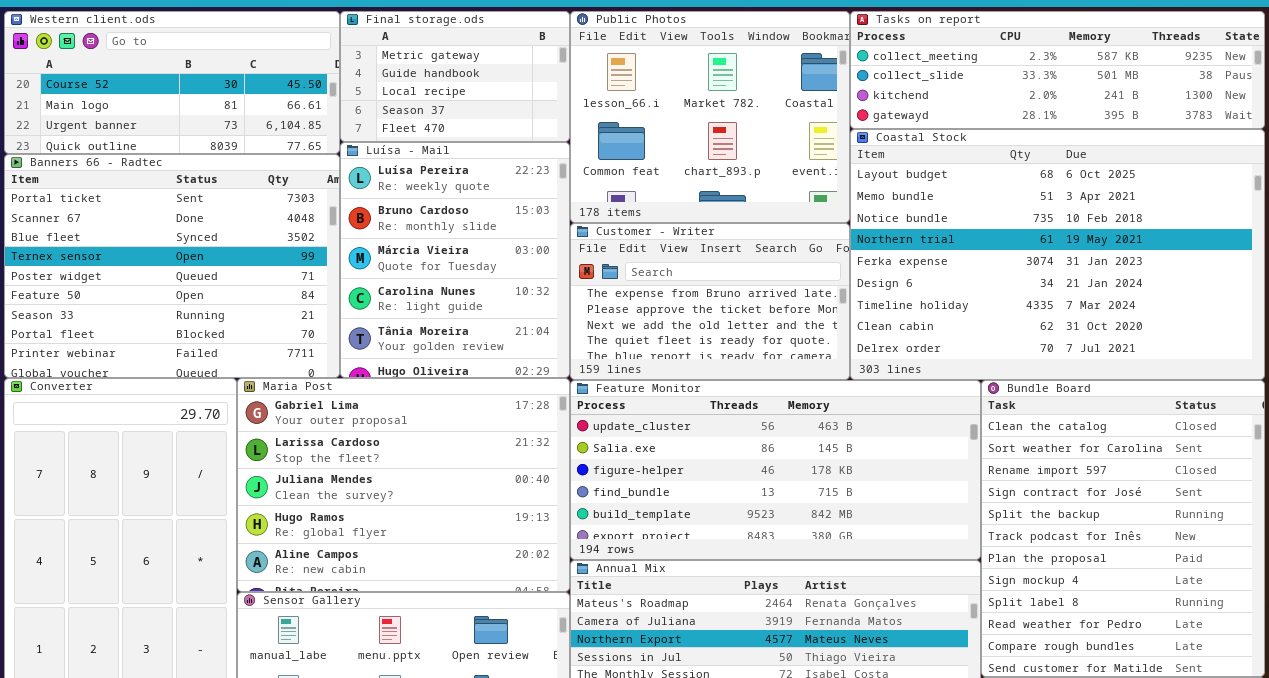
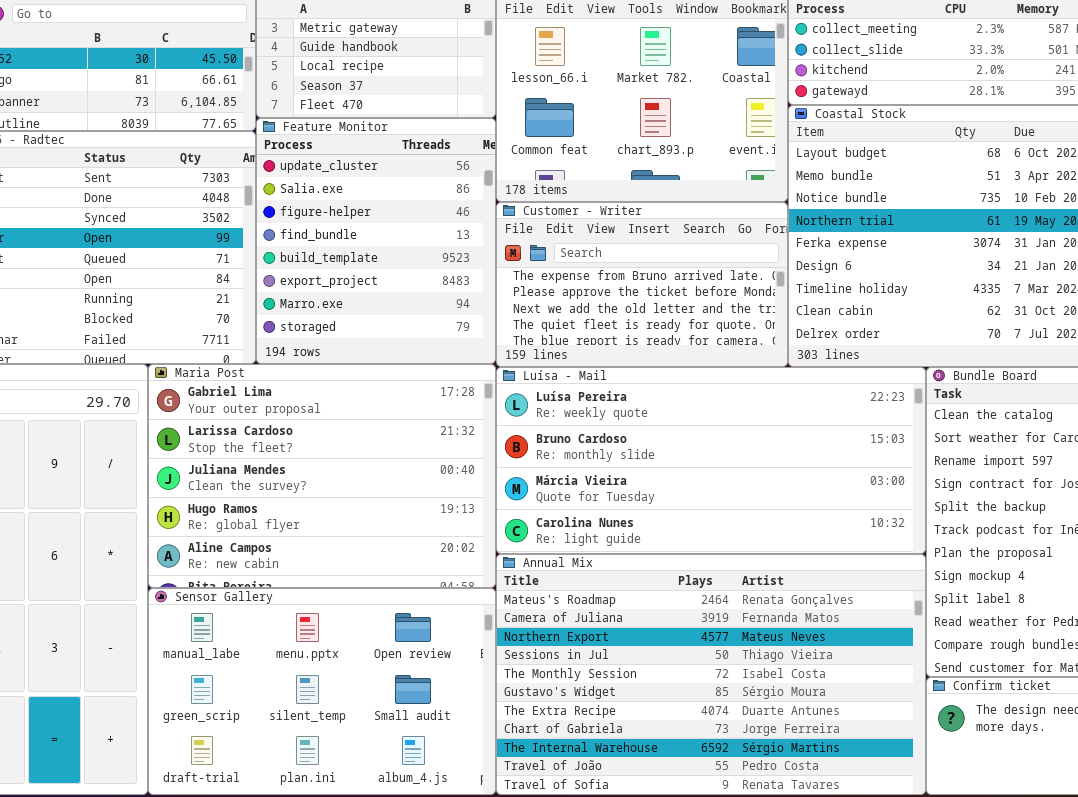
Luísa - Mail: [340,142,570,378] -> [496,367,926,554], moved, resized
Feature Monitor: [570,380,981,560] -> [256,118,496,364], moved, resized

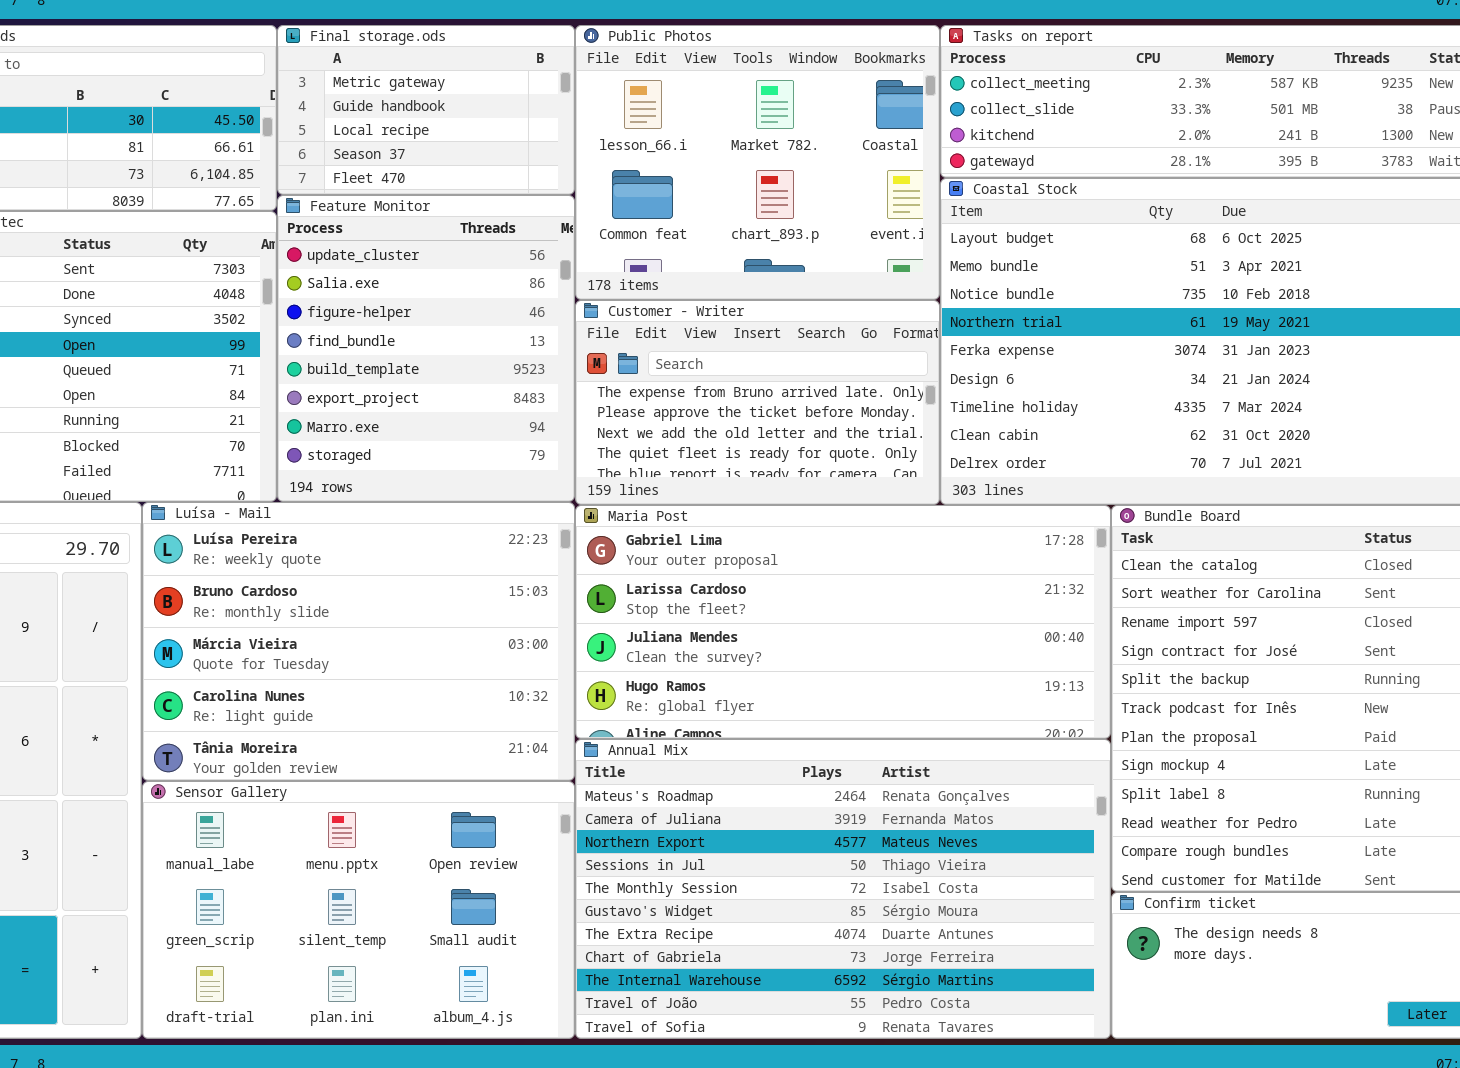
Maria Post: [148,364,496,588] -> [575,505,1111,739], moved, resized
Luísa - Mail: [496,367,926,554] -> [142,502,575,781], moved, resized

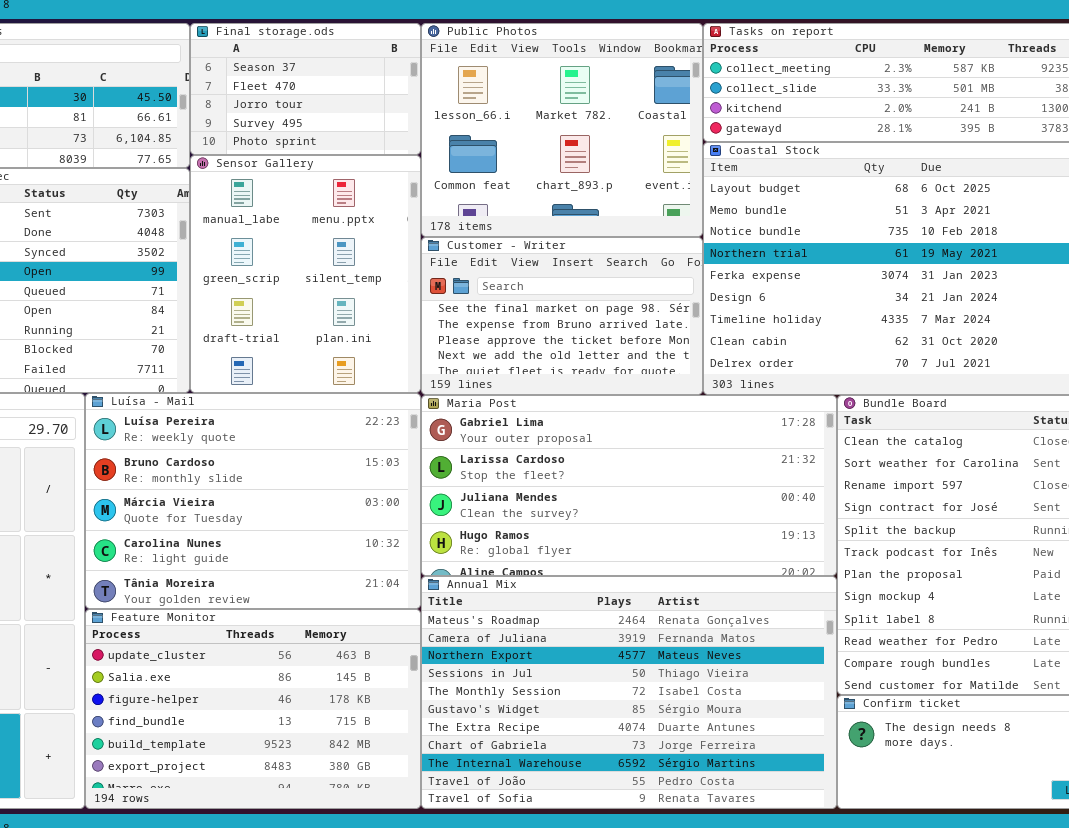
Final storage.ods: [277,25,575,195] -> [190,23,421,155], scrolled down 3 rows
Feature Monitor: [277,195,575,502] -> [85,609,421,809], moved, resized
Customer - Writer: [575,300,940,505] -> [421,237,703,395], scrolled up 1 row
Sensor Gallery: [142,781,575,1039] -> [190,155,421,393], moved, resized

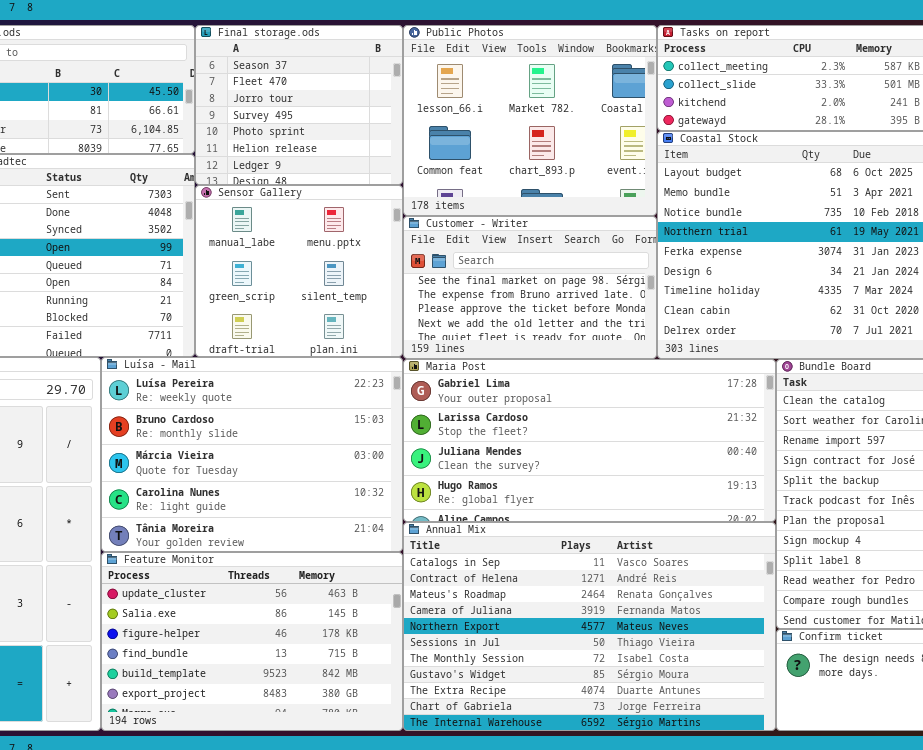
Final storage.ods: [190,23,421,155] -> [195,25,403,185], resized
Sensor Gallery: [190,155,421,393] -> [195,185,403,357], resized
Annual Mix: [421,576,837,809] -> [403,522,776,731], scrolled up 2 rows

